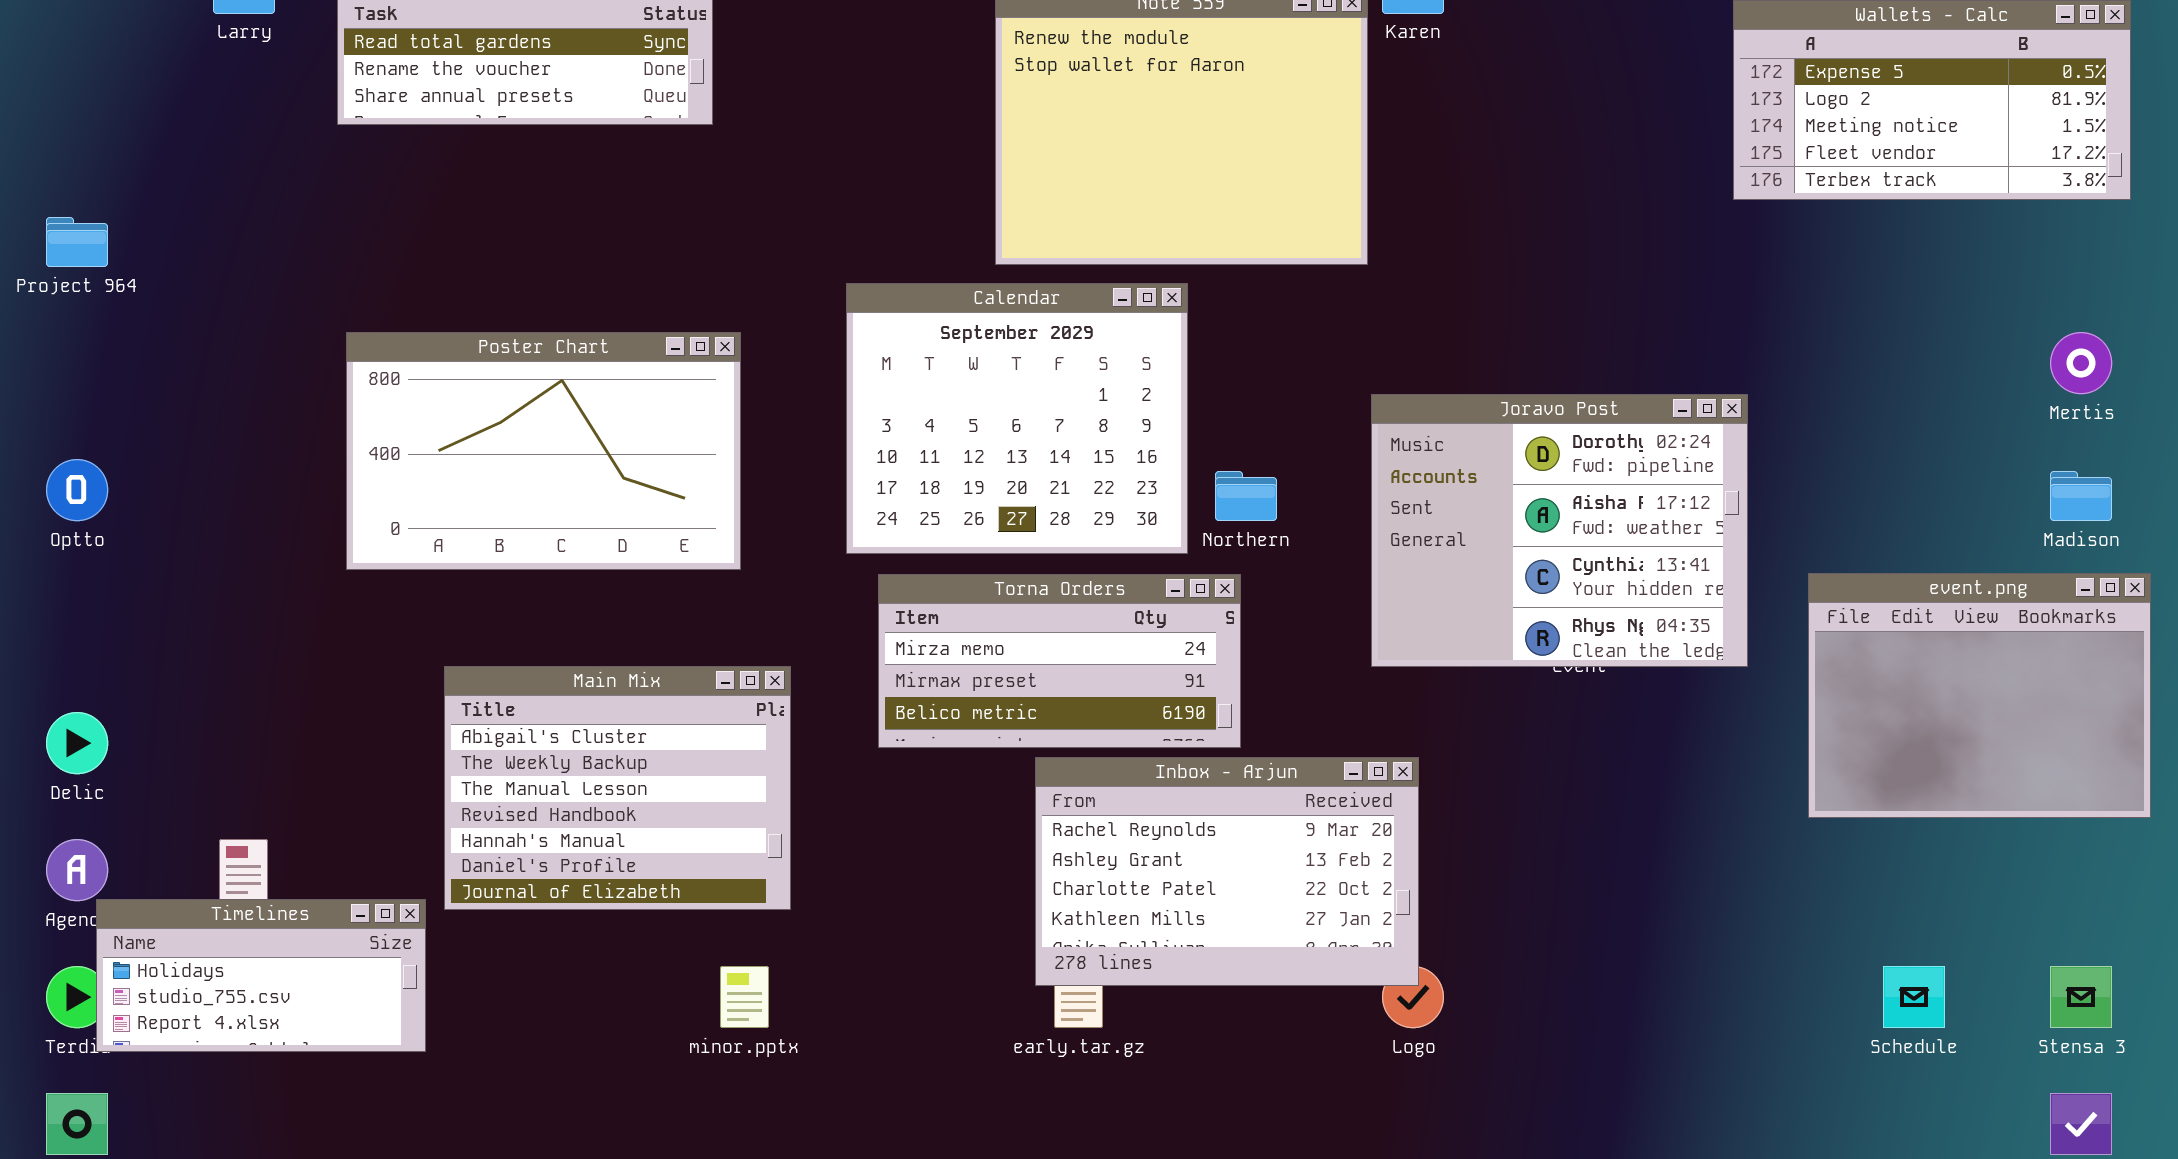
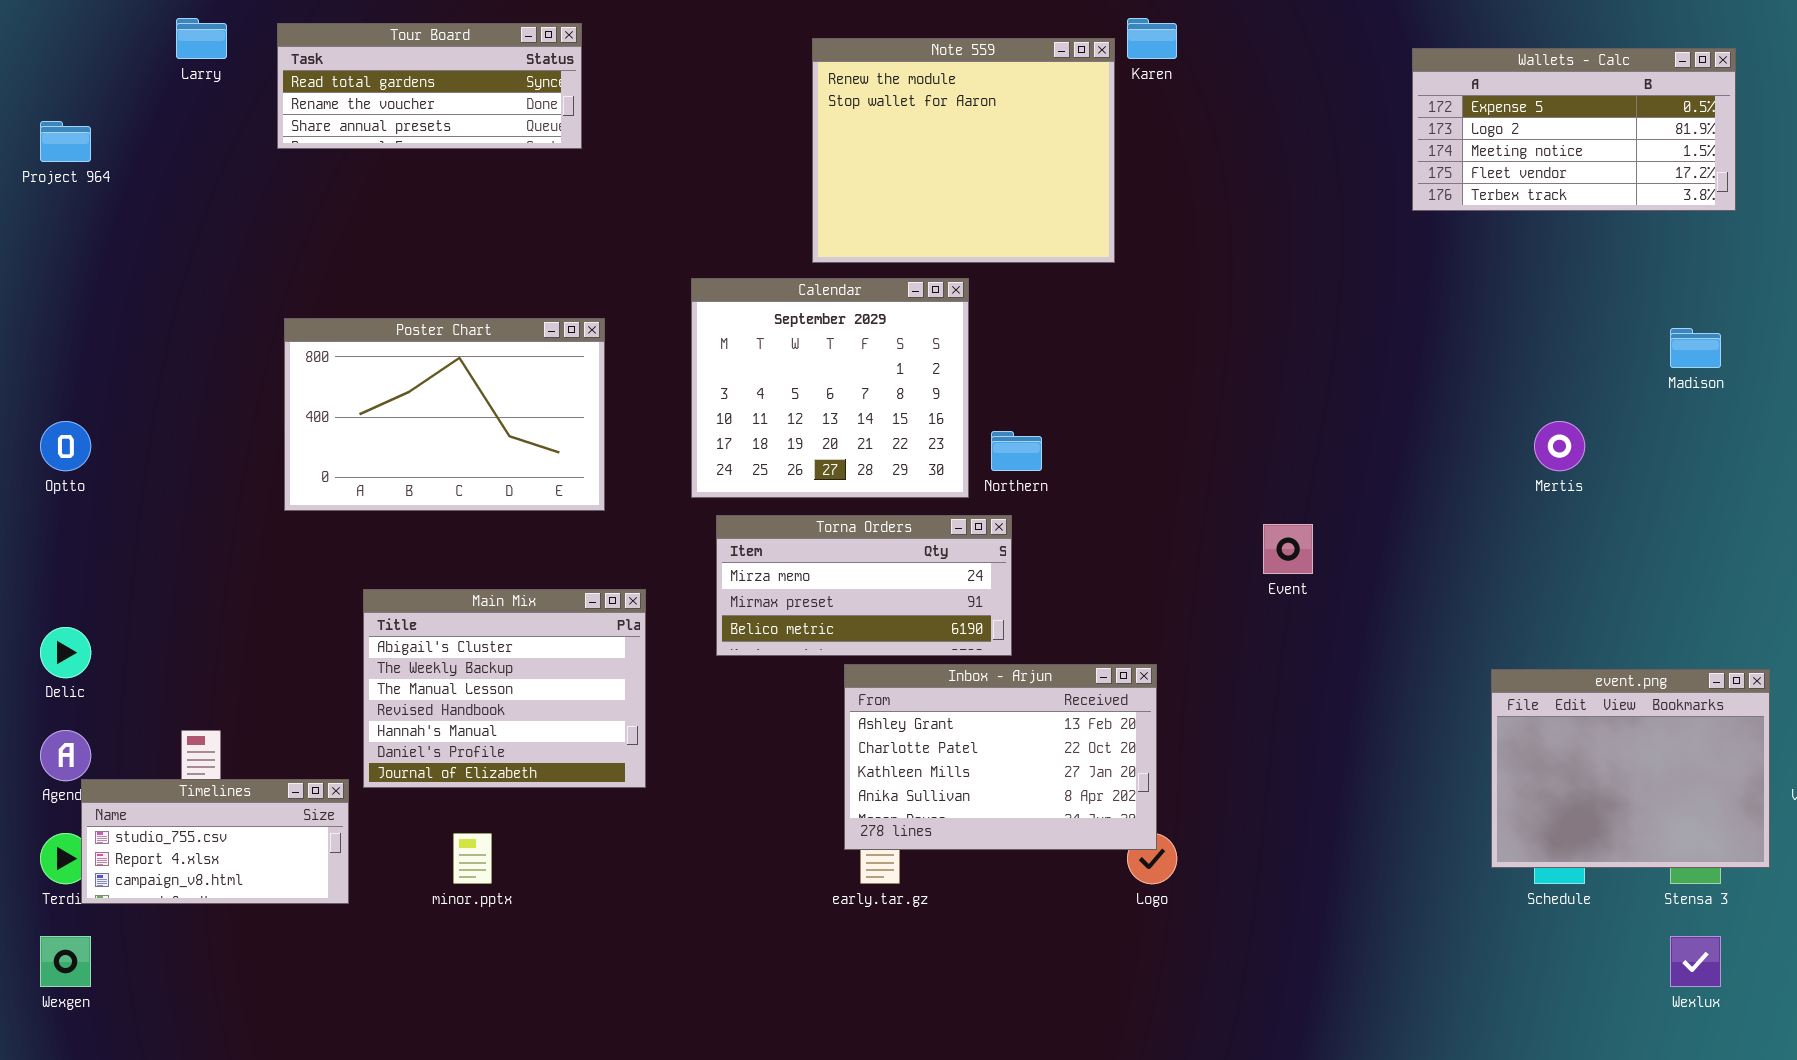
Project 964: [46,217,108,267] -> [40,121,91,162], moved
Mertis: [2050,332,2112,394] -> [1534,421,1585,471], moved
Joravo Post: [1371,394,1748,667] -> none, closed
Madison: [2050,471,2112,521] -> [1670,328,1721,368], moved
event.png: [1808,573,2151,818] -> [1491,669,1770,868], moved
Inbox - Arjun: [1035,757,1419,986] -> [844,664,1157,850], scrolled down 1 row
Timelines: [96,899,426,1052] -> [81,779,349,904], scrolled down 1 row
minor.pptx: [720,966,769,1028] -> [453,833,492,884], moved

